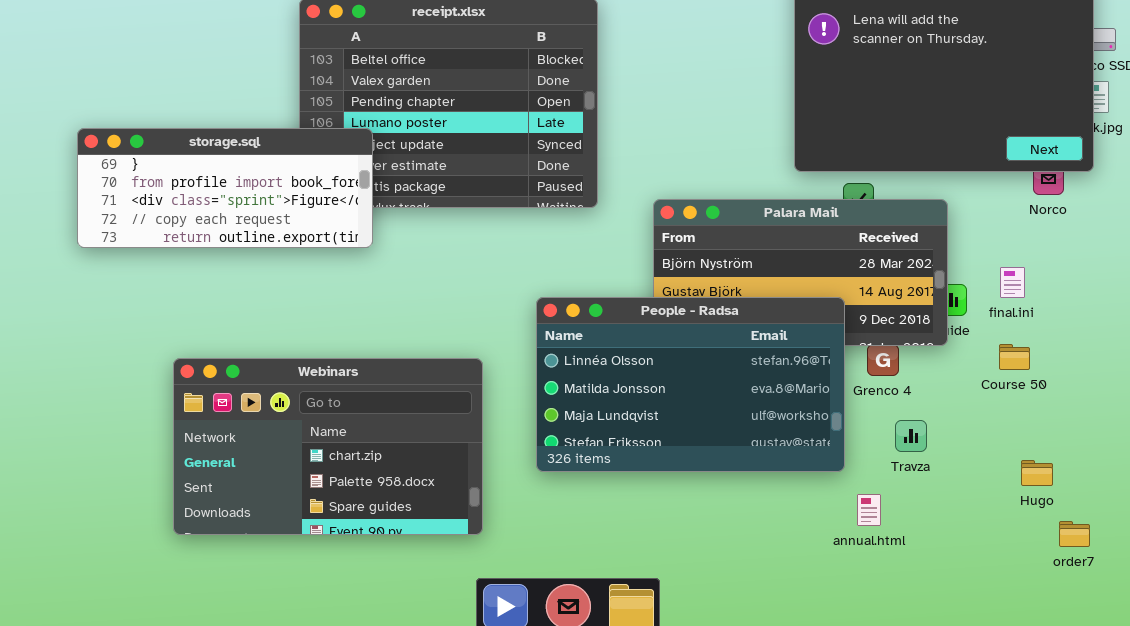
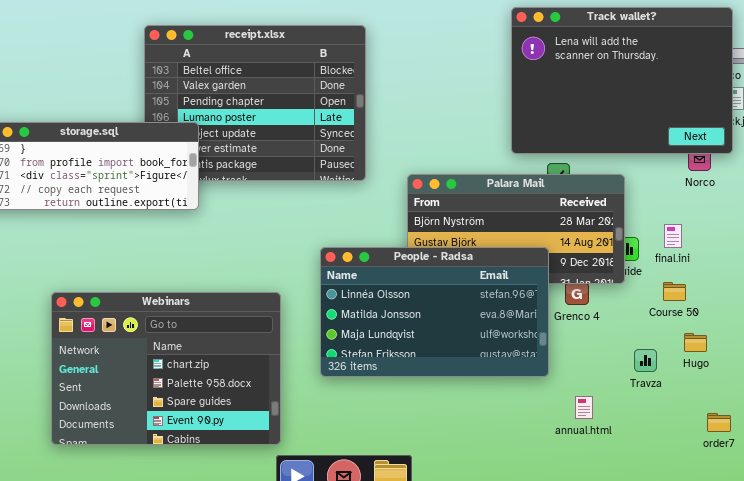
Webinars: [173,358,483,535] -> [51,292,281,445], resized
Travza: [895,420,927,452] -> [634,349,657,372], moved
Hugo: [1021,460,1053,486] -> [684,333,707,352], moved
annual.html: [857,494,881,526] -> [575,396,593,419], moved

